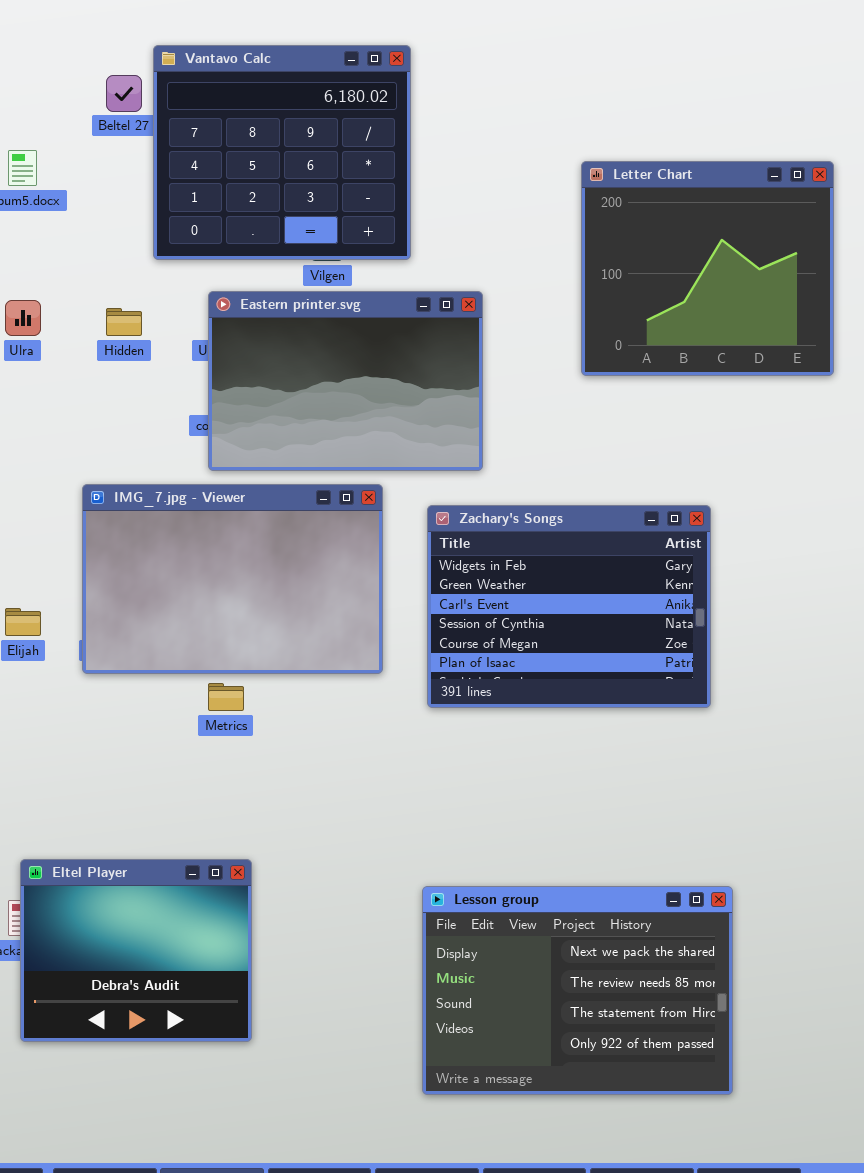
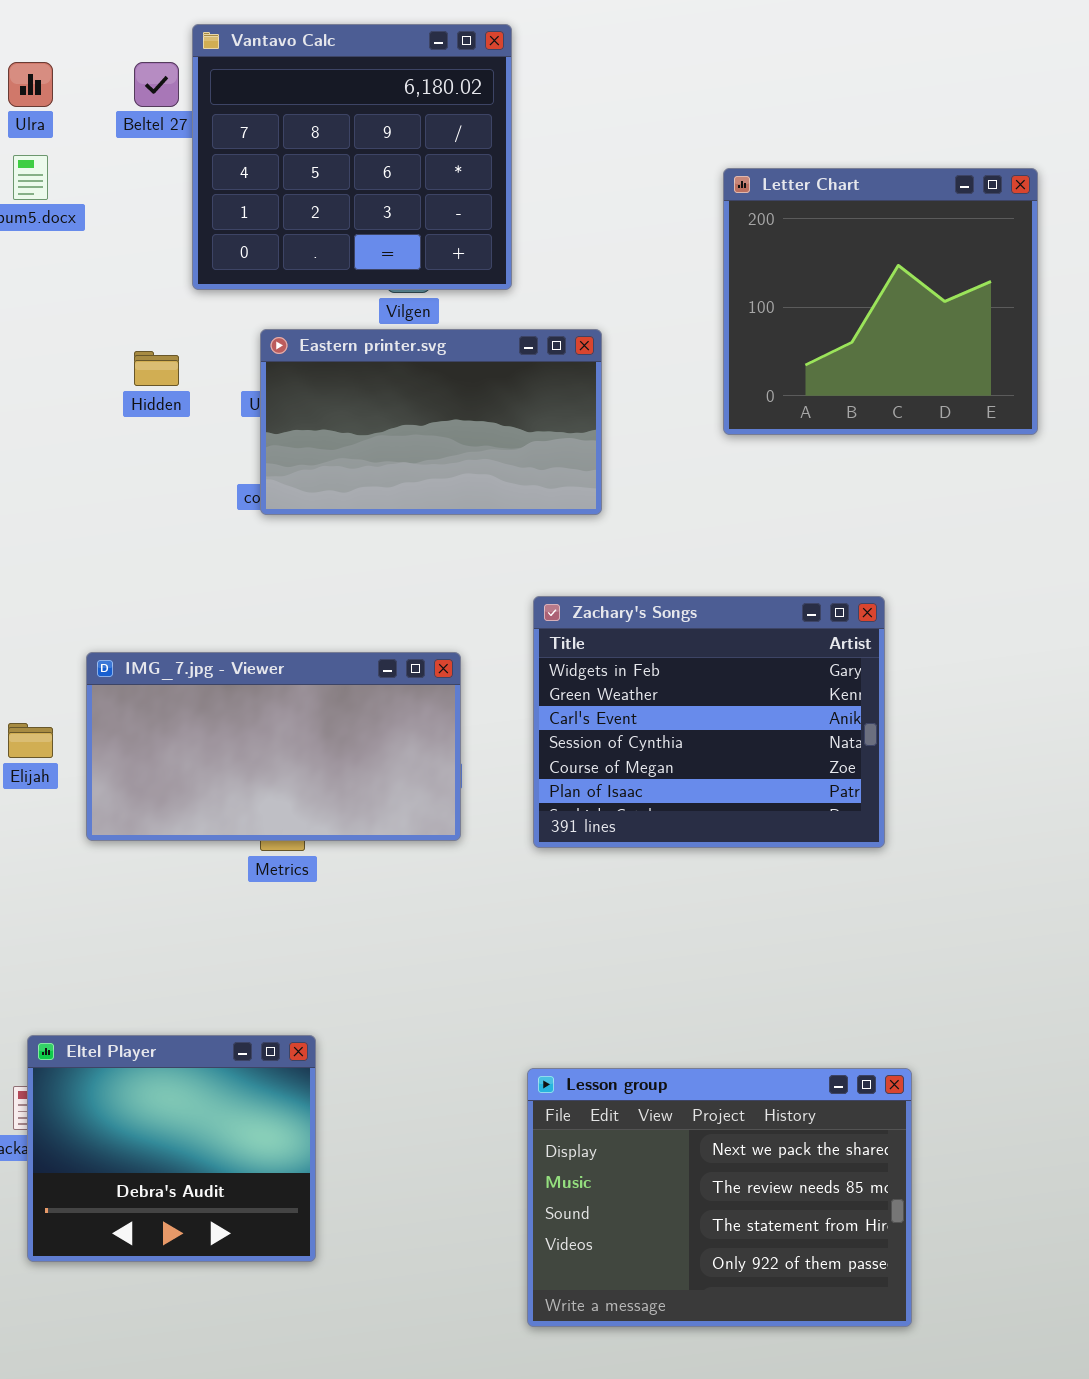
Eastern printer.svg: [208,291,483,471] -> [260,329,602,515], resized
Ulra: [5,300,41,336] -> [8,62,53,107], moved
IMG_7.jpg - Viewer: [82,484,383,674] -> [86,652,461,841], moved, resized

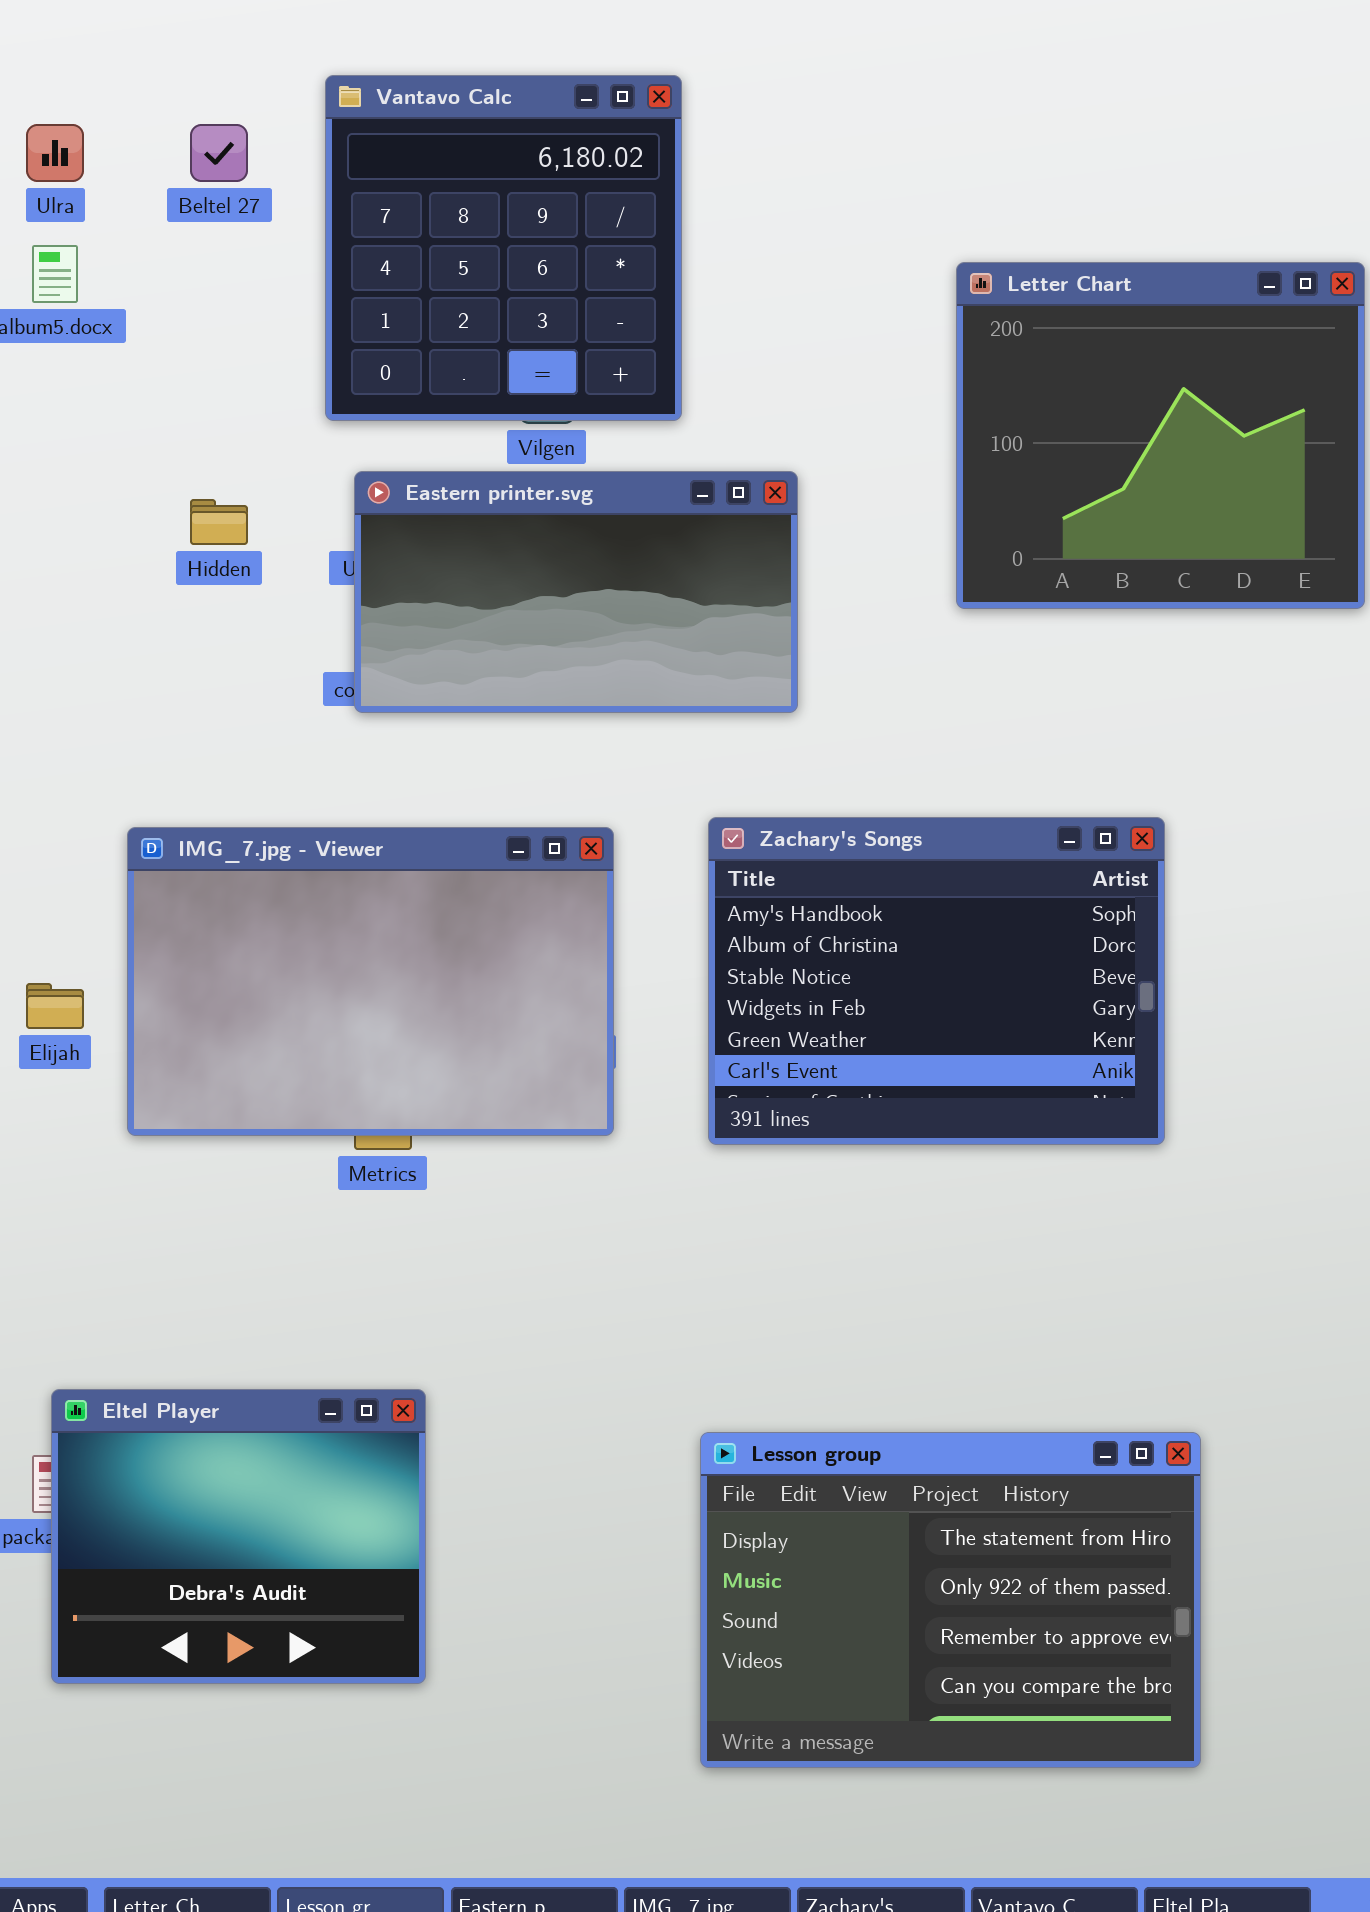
Vantavo Calc: [192,24,512,290] -> [325,75,682,421], resized
Zachary's Songs: [533,596,885,848] -> [708,817,1165,1145], scrolled up 3 rows
IMG_7.jpg - Viewer: [86,652,461,841] -> [127,827,614,1136], resized
Lesson group: [527,1068,912,1327] -> [700,1432,1201,1768], scrolled down 2 rows

